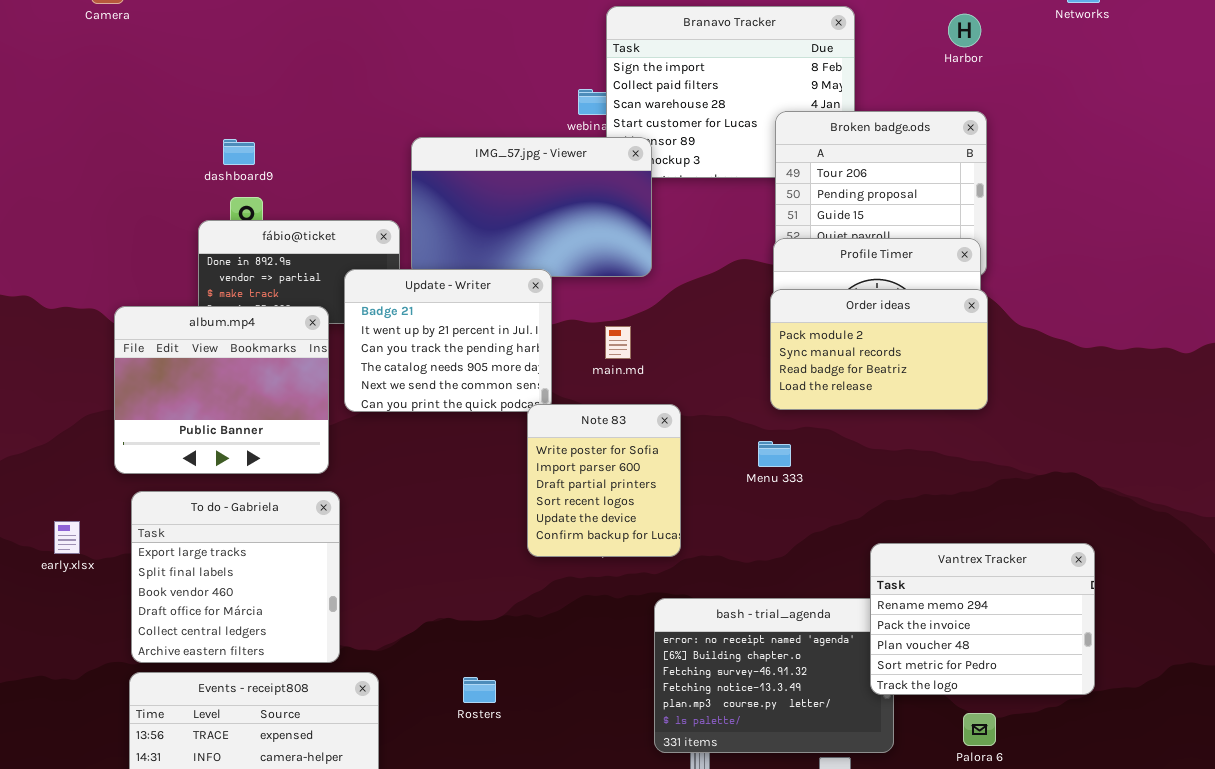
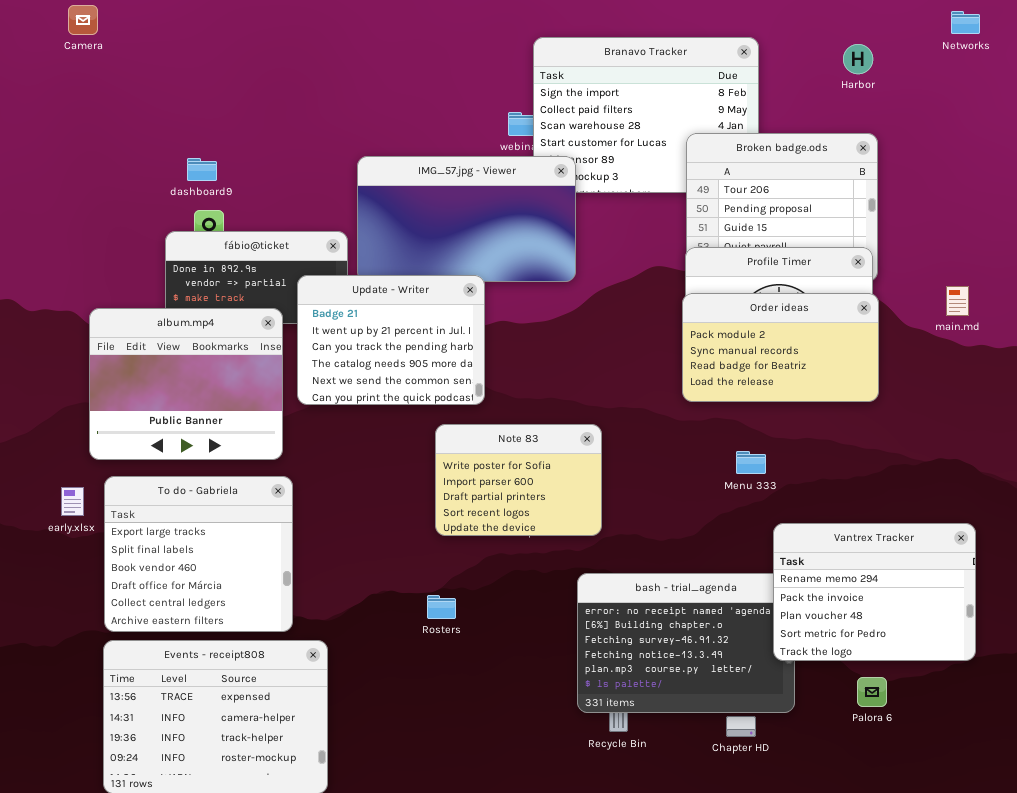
main.md: [605,326,631,359] -> [946,286,969,316], moved
Note 83: [527,404,681,557] -> [435,424,602,536], resized
Menu 333: [758,441,791,467] -> [736,451,766,474], moved
early.xlsx: [54,521,80,554] -> [61,487,84,516], moved
Rosters: [463,677,496,703] -> [427,595,456,619], moved

